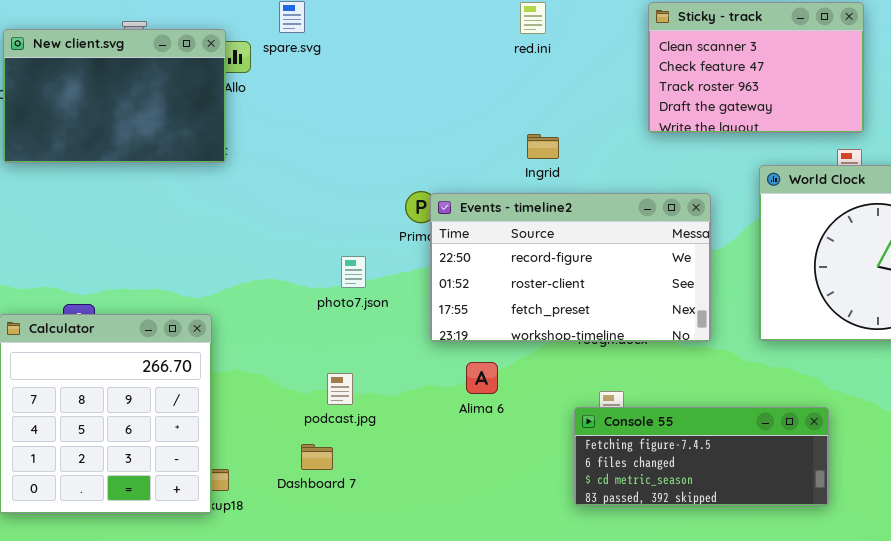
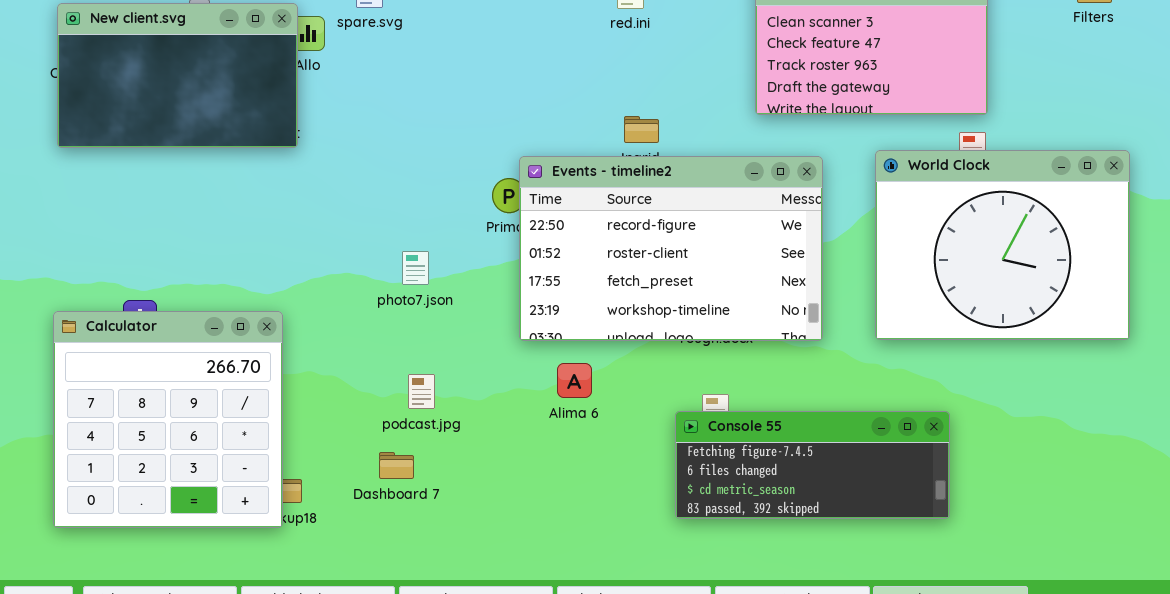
Events - timeline2: [430,193,711,342] -> [519,156,823,341], resized
photo7.json: [341,256,366,288] -> [402,251,429,285], moved

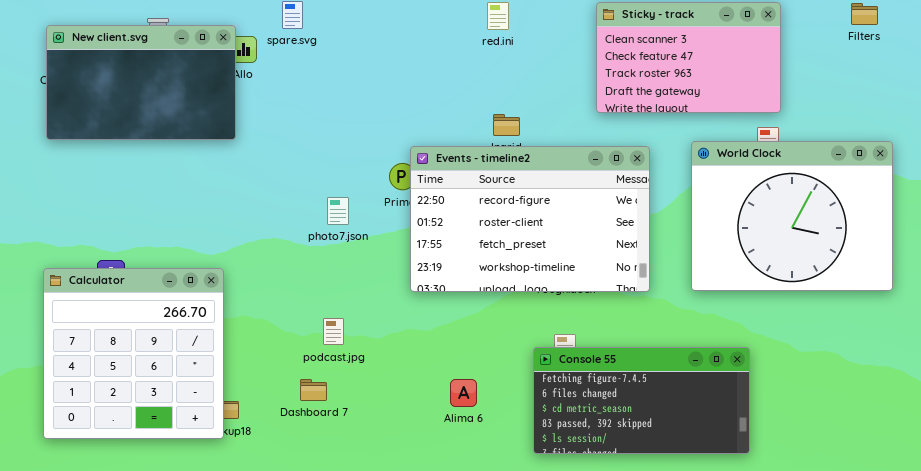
photo7.json: [402,251,429,285] -> [327,197,349,225], moved
Alima 6: [557,363,592,398] -> [450,379,477,407], moved
Console 55: [675,411,950,519] -> [533,347,750,454], resized

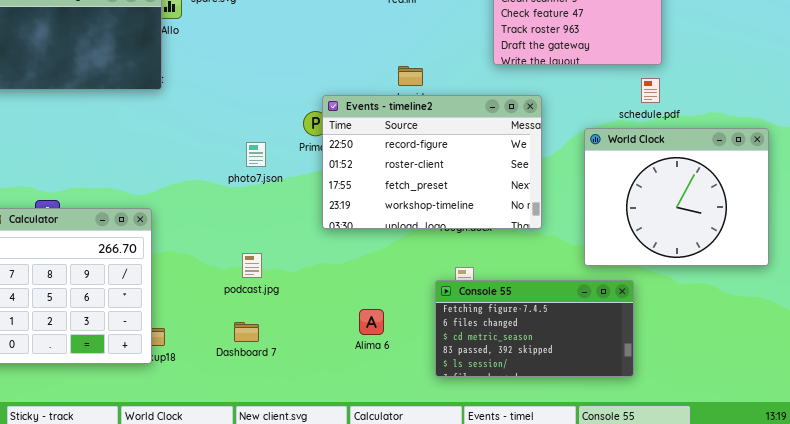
World Clock: [691,141,893,291] -> [584,128,769,266], moved
Dashboard 7: [300,379,327,401] -> [234,322,259,342], moved

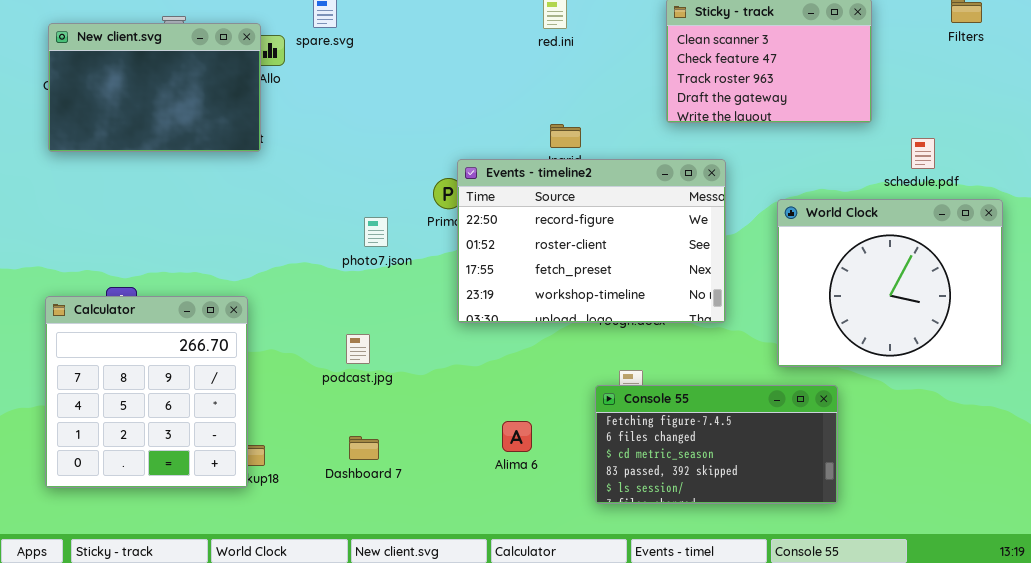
schedule.pdf: [641,78,660,103] -> [911,138,935,169], moved
podcast.jpg: [242,253,262,278] -> [346,334,370,364], moved

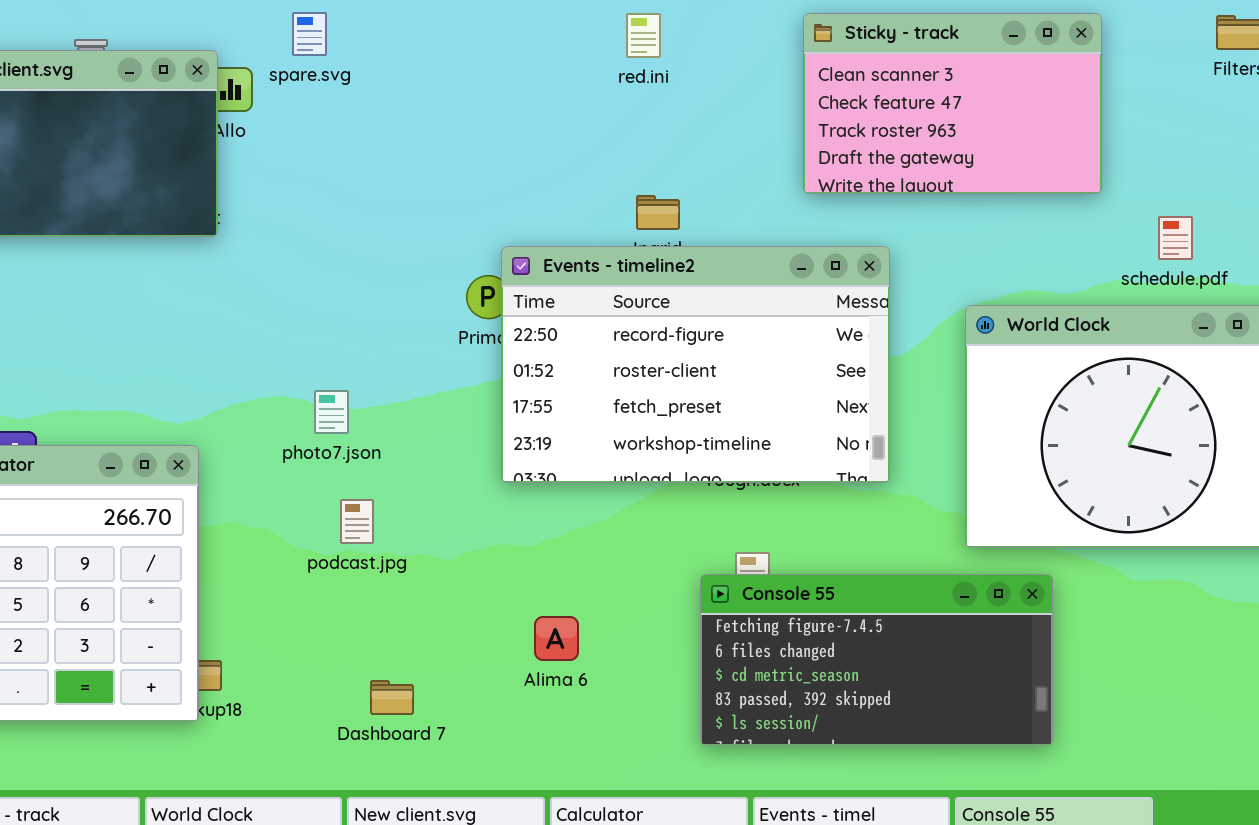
photo7.json: [364,217,388,247] -> [314,390,349,434], moved
Alima 6: [502,421,532,452] -> [534,616,579,661], moved
Dashboard 7: [349,436,379,460] -> [370,680,414,715], moved

